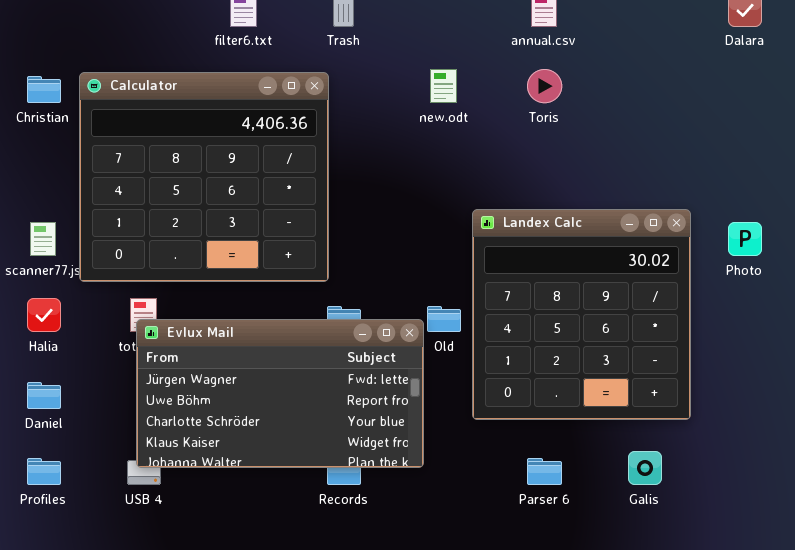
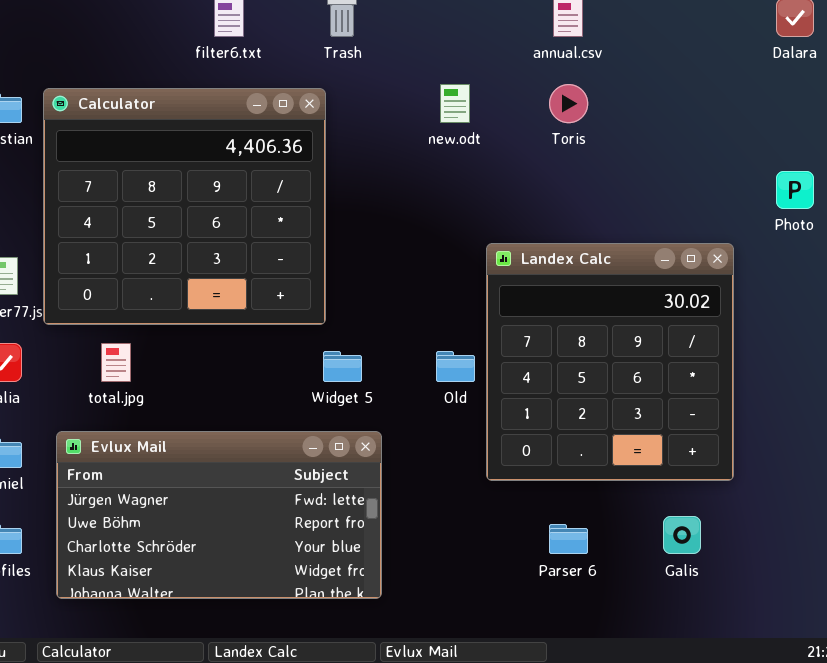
Photo: [728,222,762,256] -> [776,171,814,209], moved
Evlux Mail: [136,319,424,468] -> [56,431,382,599], moved

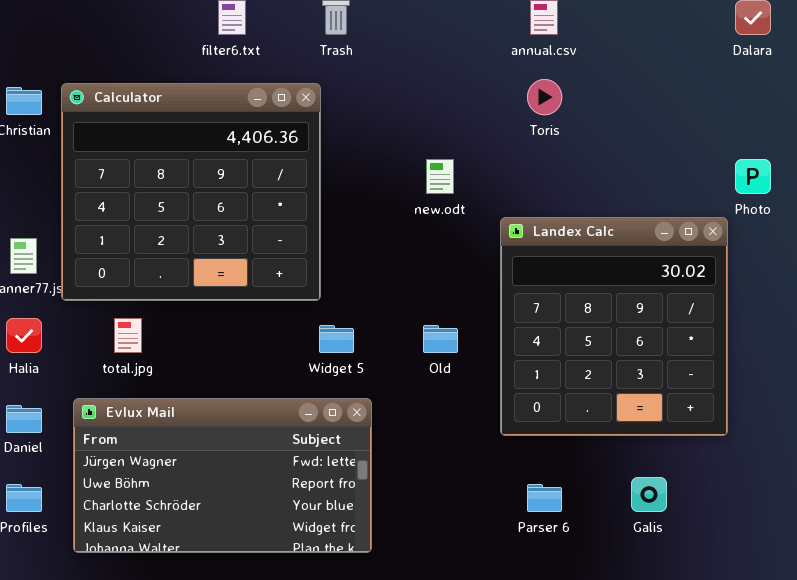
new.odt: [440,84,470,123] -> [426,159,454,194], moved
Landex Calc: [486,243,734,481] -> [500,217,728,436], moved

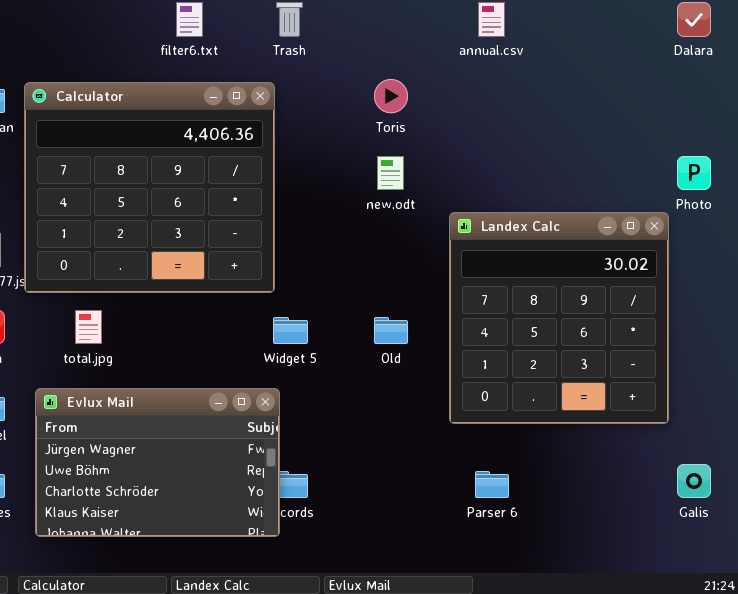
Toris: [527,79,562,115] -> [374,79,408,113], moved
Evlux Mail: [73,398,372,553] -> [35,388,280,537], resized
Galis: [631,477,667,512] -> [677,464,711,498], moved

